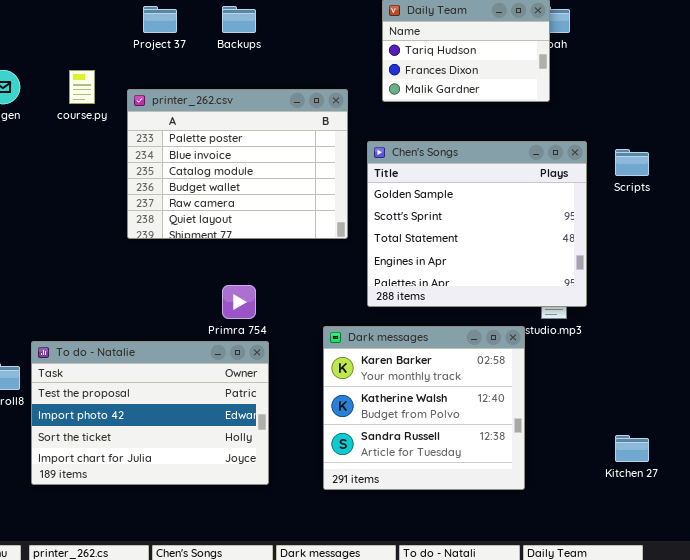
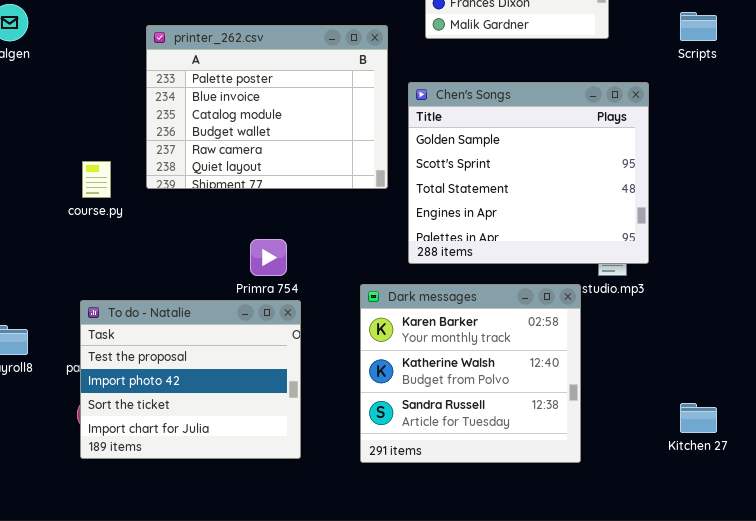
course.py: [69,70,95,104] -> [82,161,111,198], moved
Scripts: [615,149,649,176] -> [680,12,717,41], moved
To do - Natalie: [31,341,269,485] -> [80,300,301,459], resized

